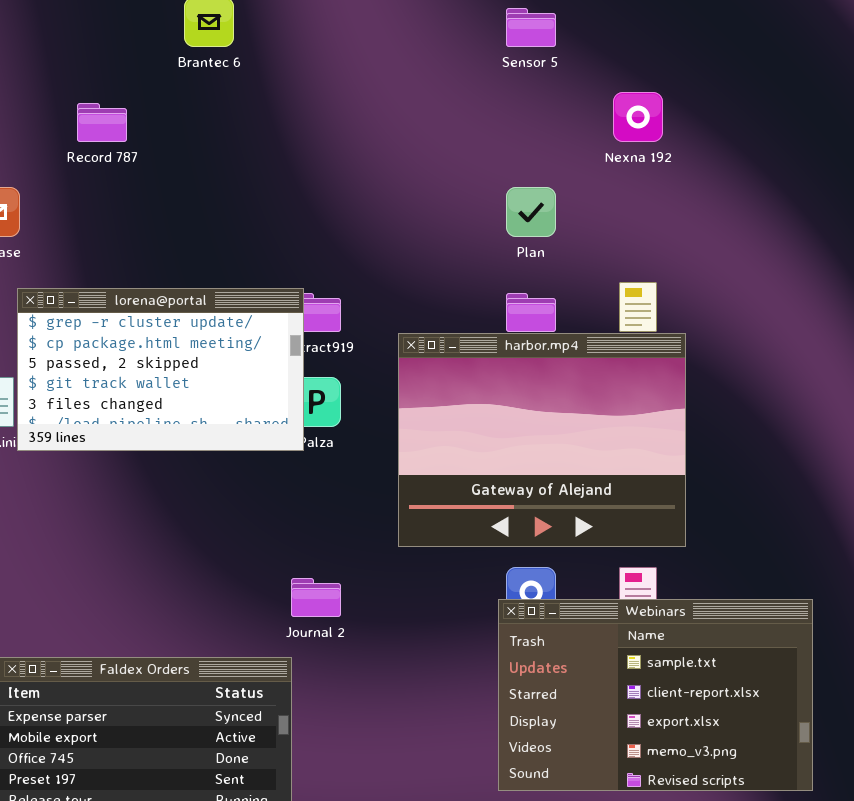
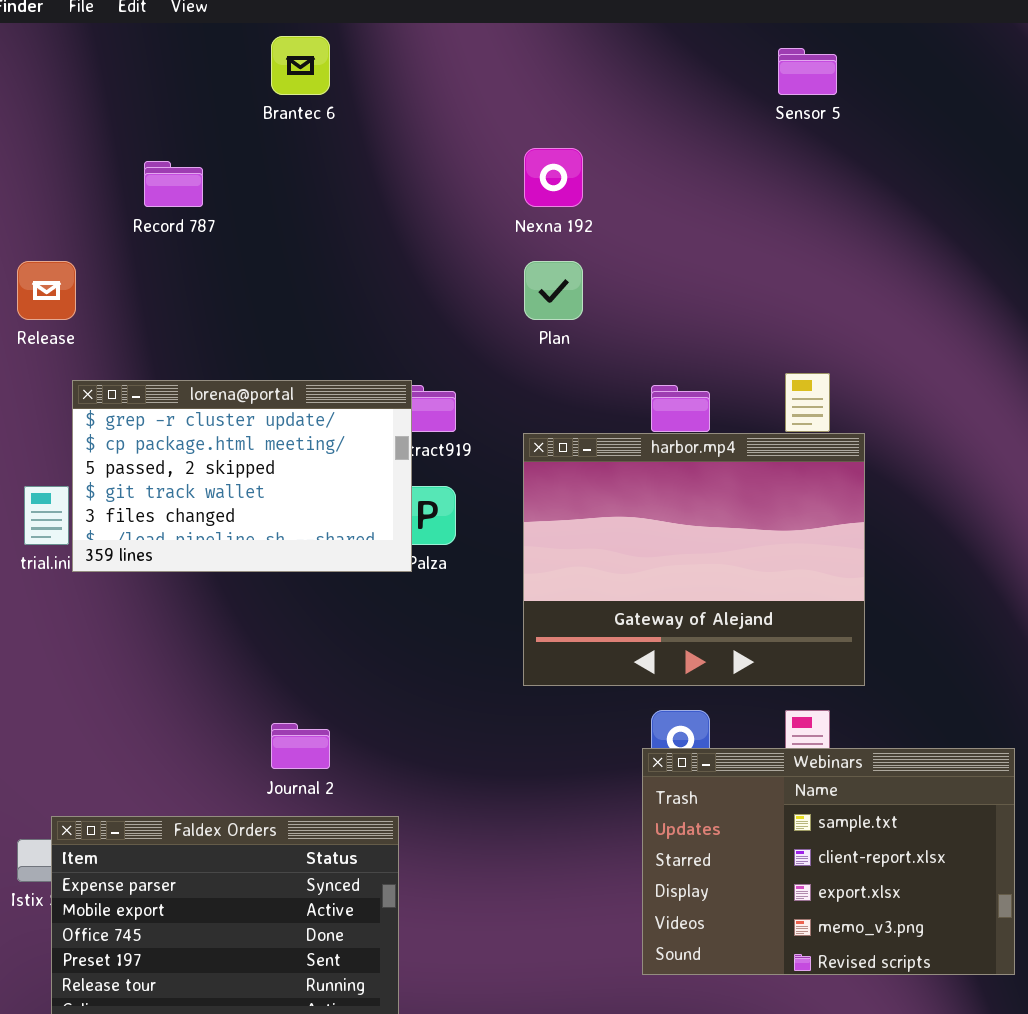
Sensor 5: [506,8,556,47] -> [778,48,837,95], moved
Nexna 192: [613,92,663,142] -> [524,148,583,207], moved
Plan: [506,187,556,237] -> [524,261,583,320], moved
Journal 2: [291,578,341,617] -> [271,723,330,769], moved

